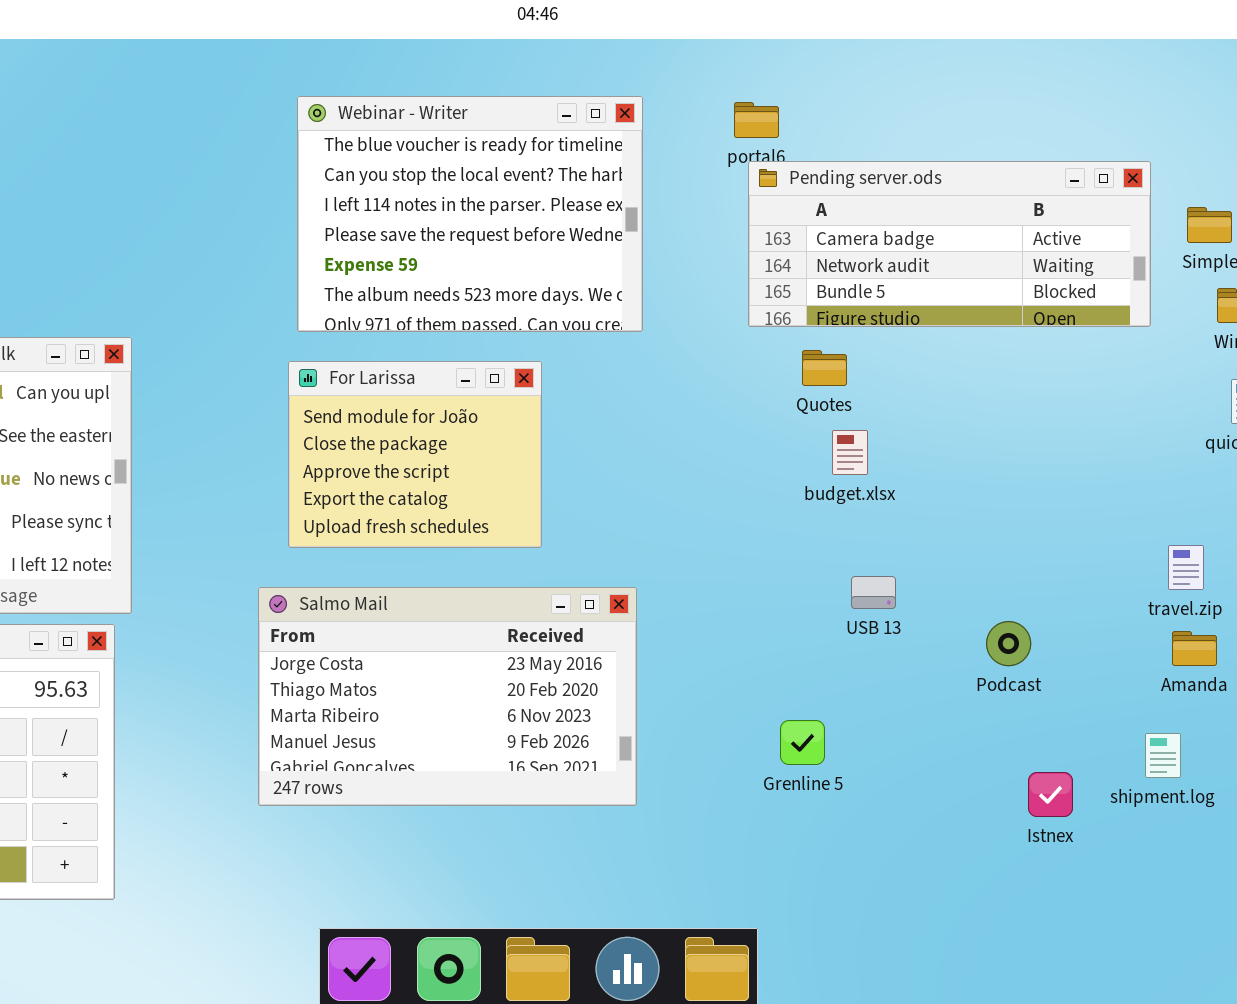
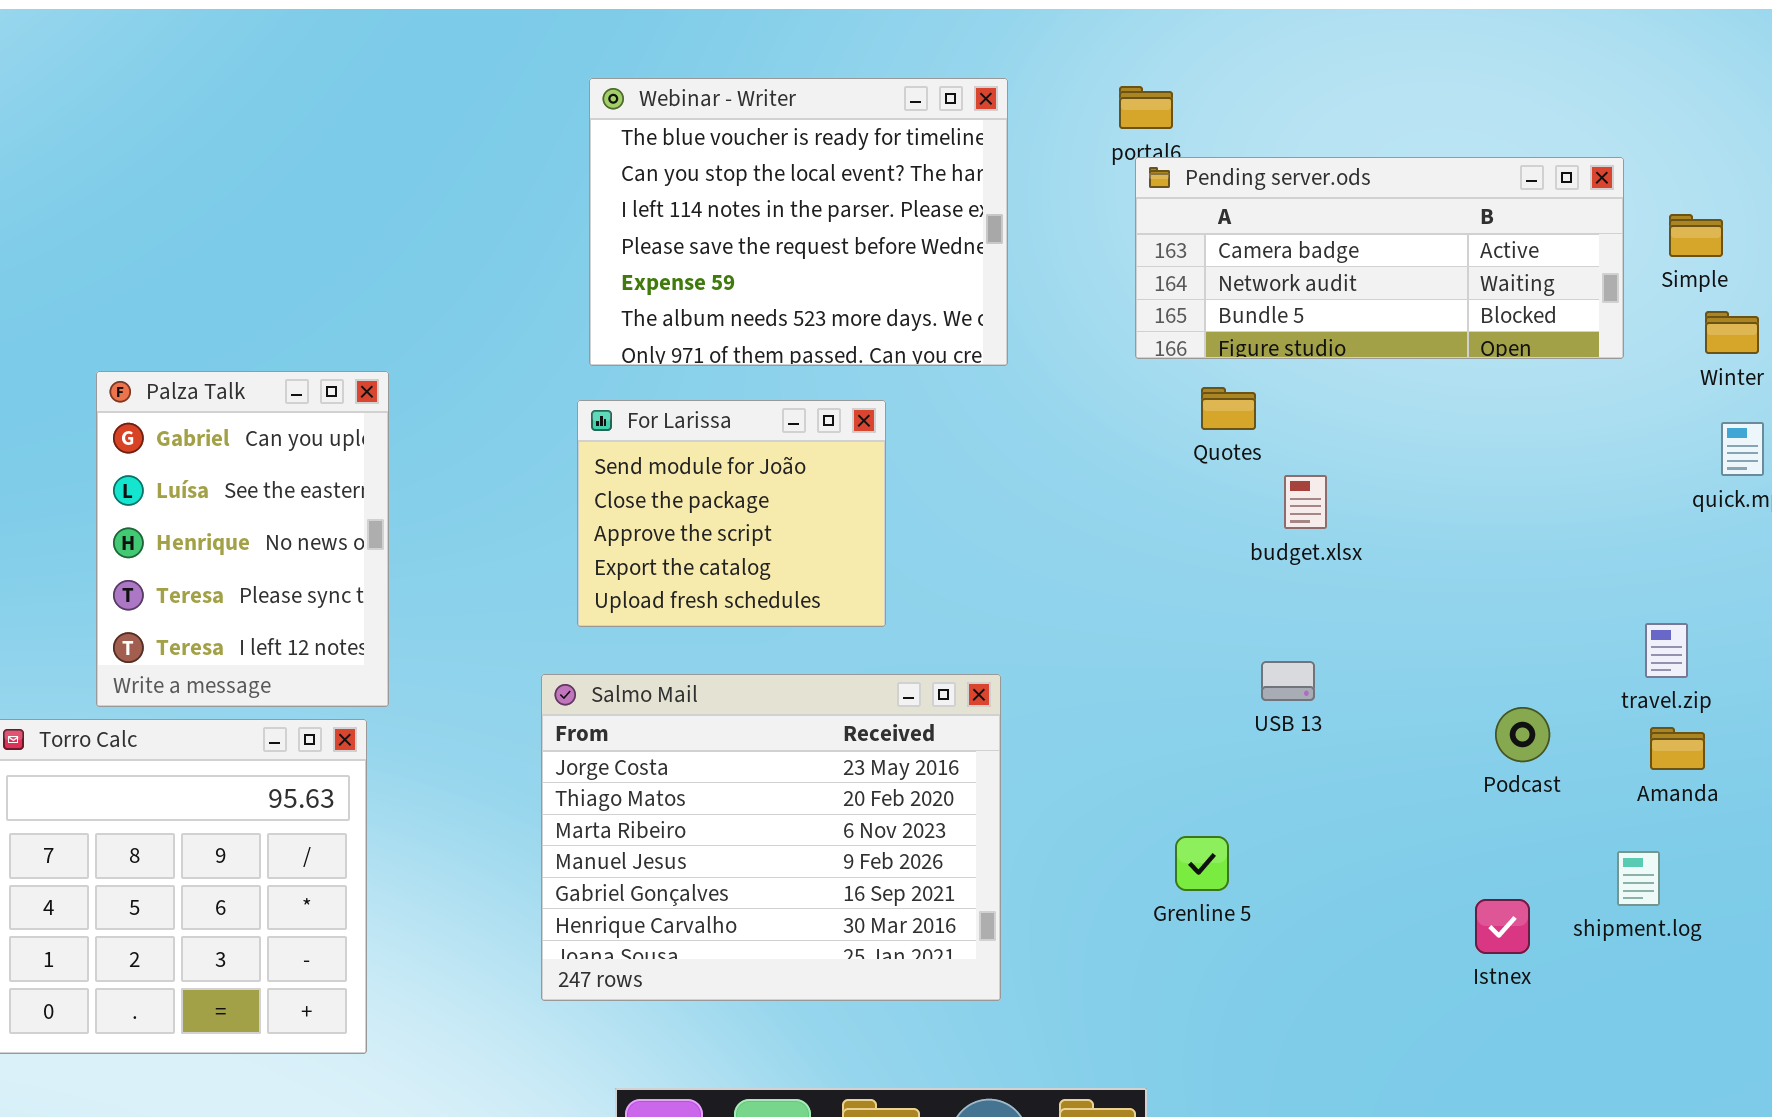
budget.xlsx: [832,430,868,475] -> [1284,475,1327,529], moved
Salmo Mail: [258,587,637,806] -> [541,674,1001,1001], resized
Podcast: [986,621,1031,666] -> [1495,707,1550,762], moved

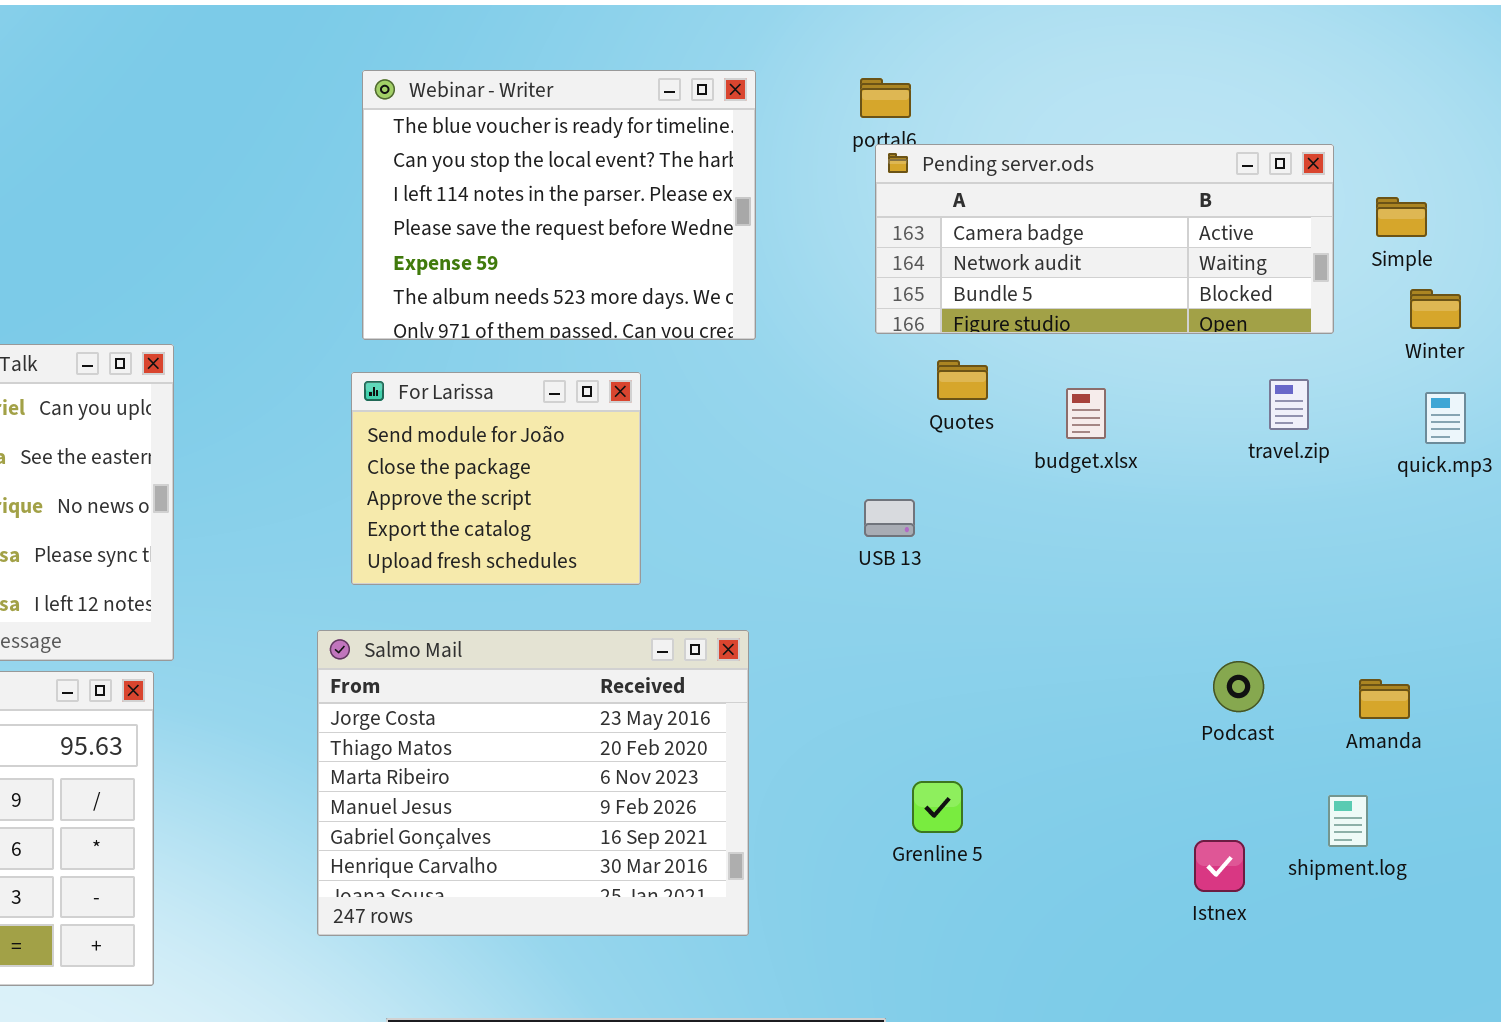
budget.xlsx: [1284,475,1327,529] -> [1066,388,1106,439], moved
travel.zip: [1645,623,1688,678] -> [1269,379,1309,430], moved
USB 13: [1261,661,1315,701] -> [864,499,915,537], moved

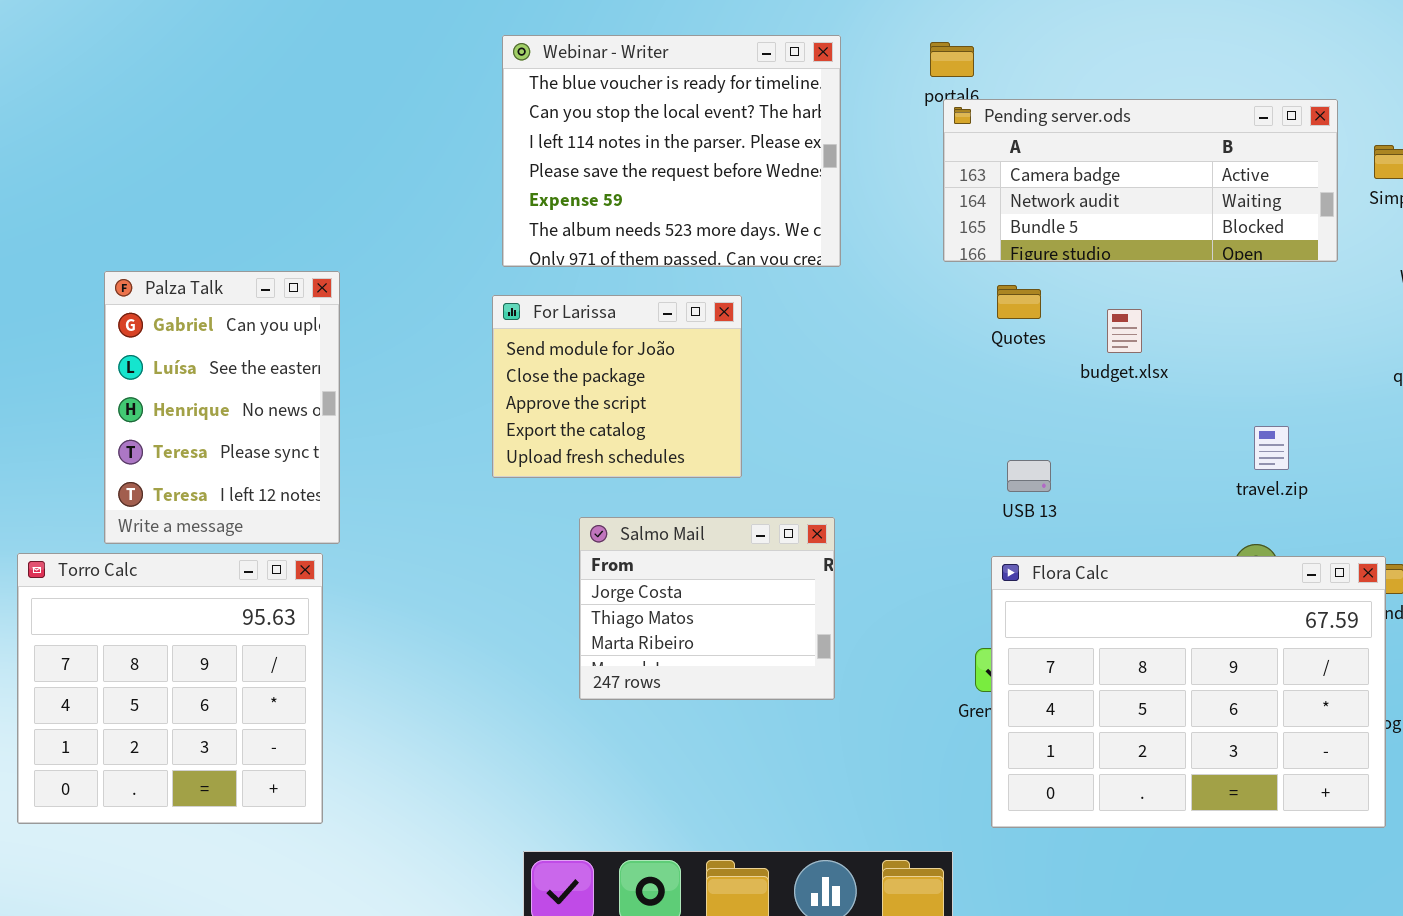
travel.zip: [1269,379,1309,430] -> [1254,426,1289,470], moved
USB 13: [864,499,915,537] -> [1007,460,1051,492], moved
Salmo Mail: [317,630,749,936] -> [579,517,835,700], resized
Flora Calc: none -> [991,556,1386,828], opened

